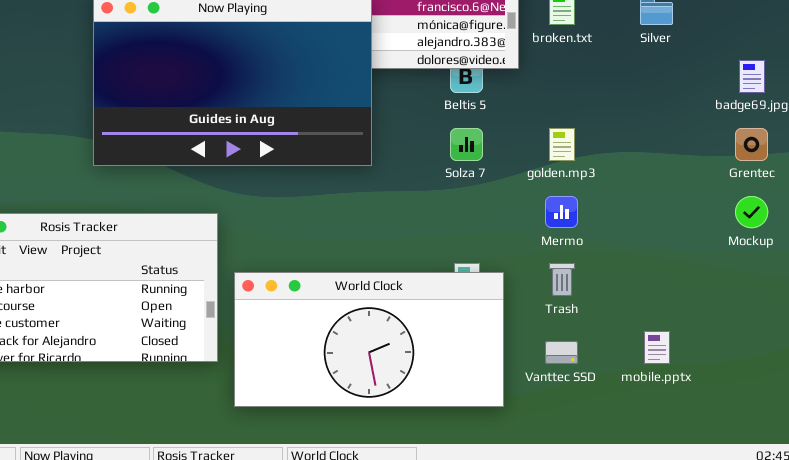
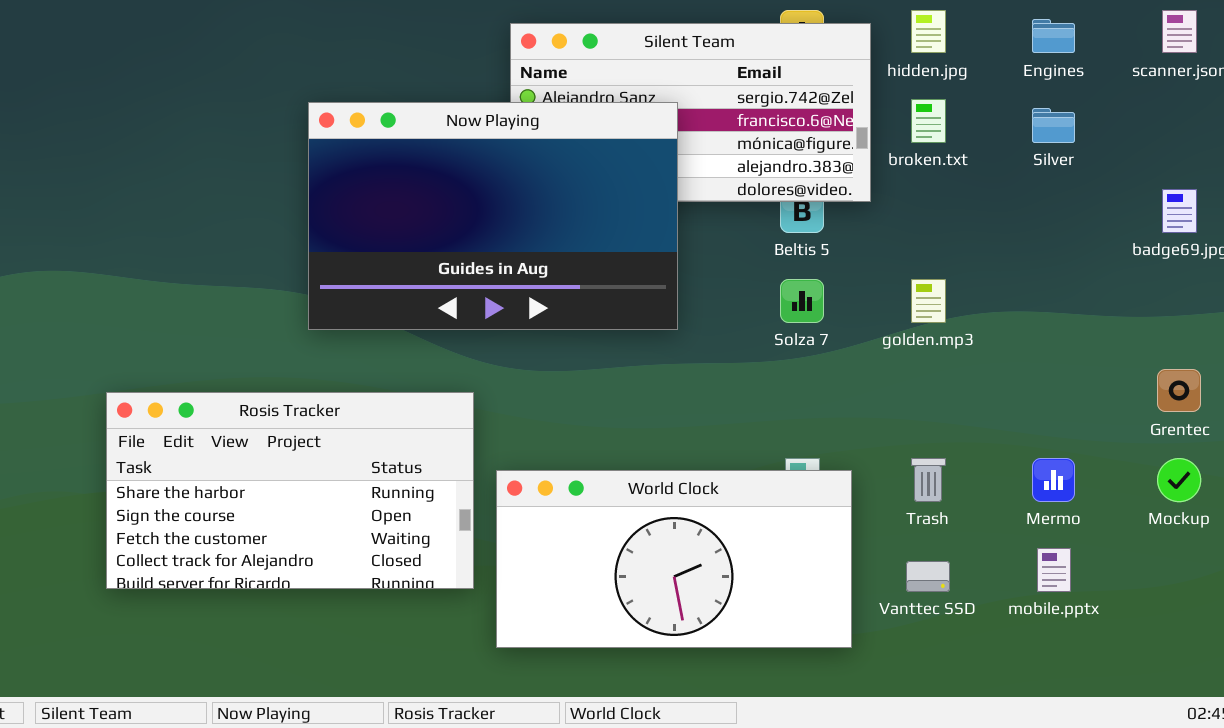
Grentec: [735,128,768,161] -> [1157,369,1201,412], moved
Mermo: [545,196,578,228] -> [1032,458,1075,502], moved
Mockup: [735,196,768,228] -> [1157,458,1201,502], moved

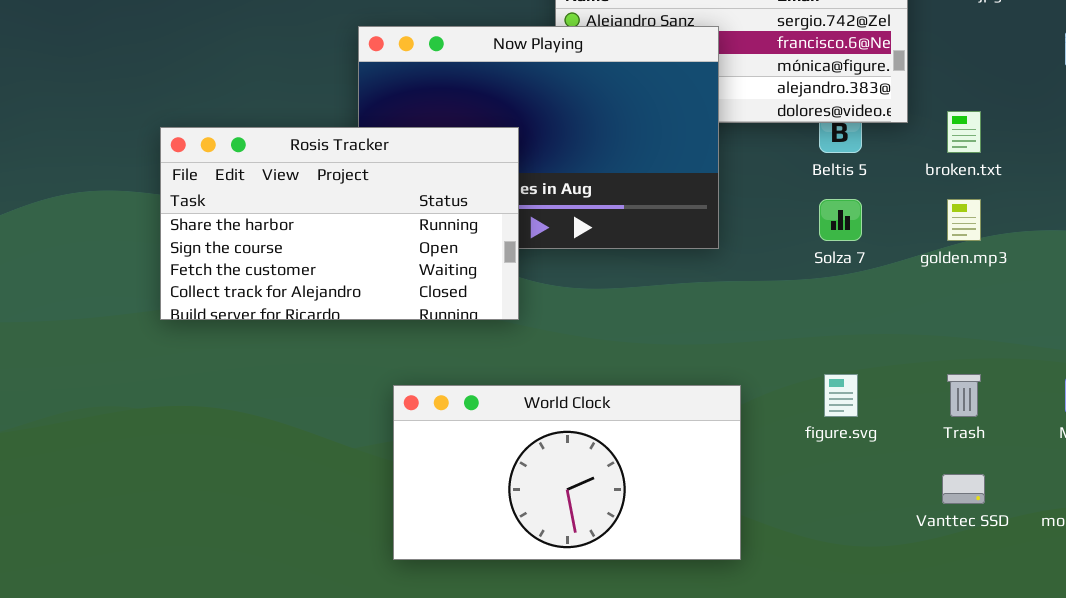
broken.txt: [911,99,946,143] -> [947,111,981,153], moved
Rosis Tracker: [106,392,474,589] -> [160,127,519,320], moved
World Clock: [496,470,852,648] -> [393,385,741,560], moved

